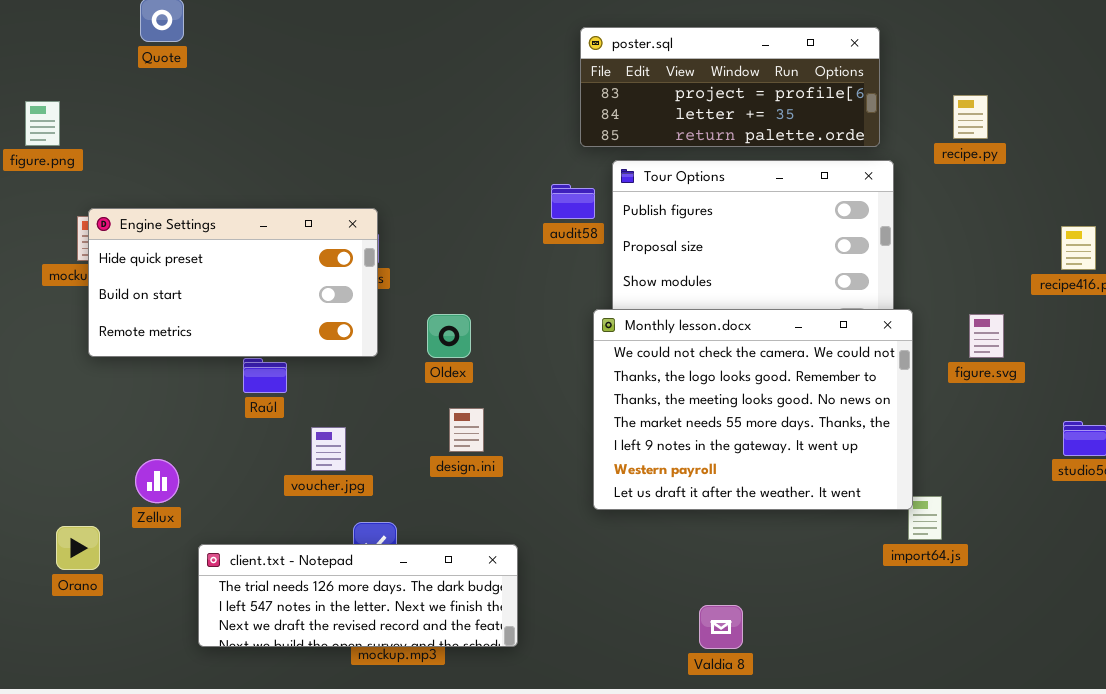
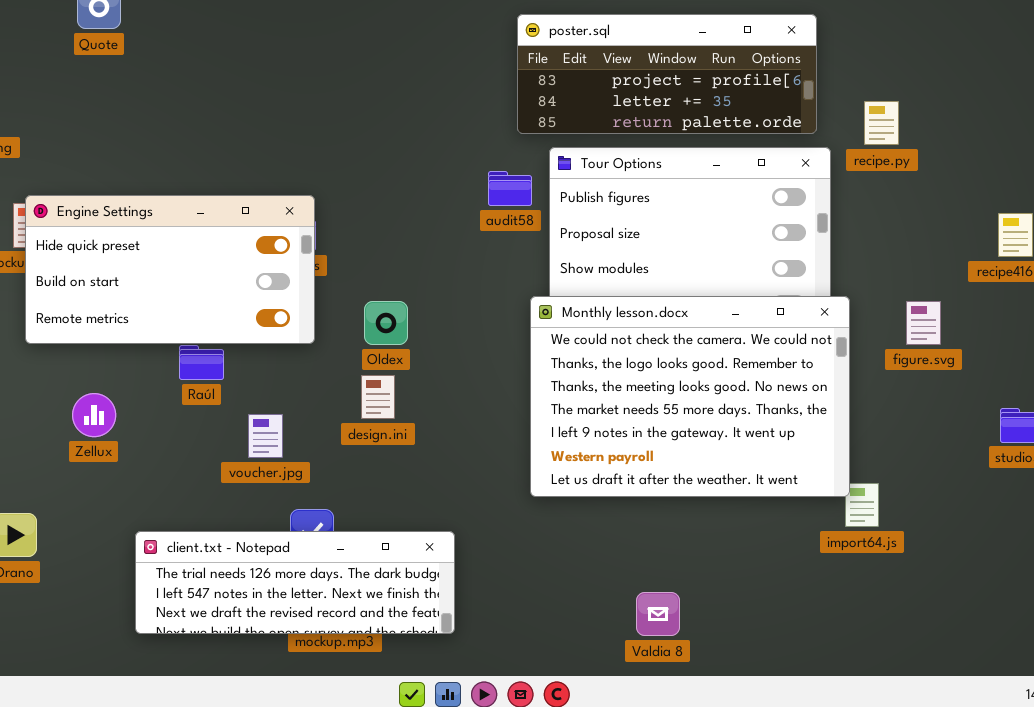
recipe.py: [953,95,988,139] -> [864,101,899,145], moved
design.ini: [449,408,484,452] -> [361,375,395,419], moved
Zellux: [135,459,179,503] -> [72,393,116,437], moved

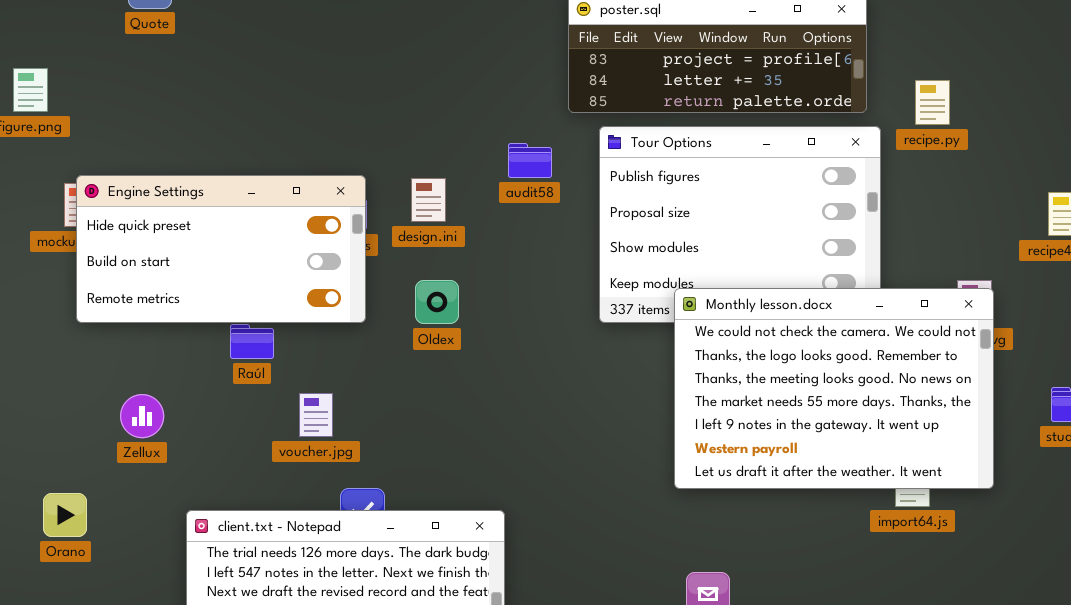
audit58: [488,171,532,206] -> [508,143,552,178], moved
Monthly lesson.docx: [530,296,850,497] -> [674,288,994,489], moved
design.ini: [361,375,395,419] -> [411,178,446,222], moved
Zellux: [72,393,116,437] -> [120,394,164,438], moved

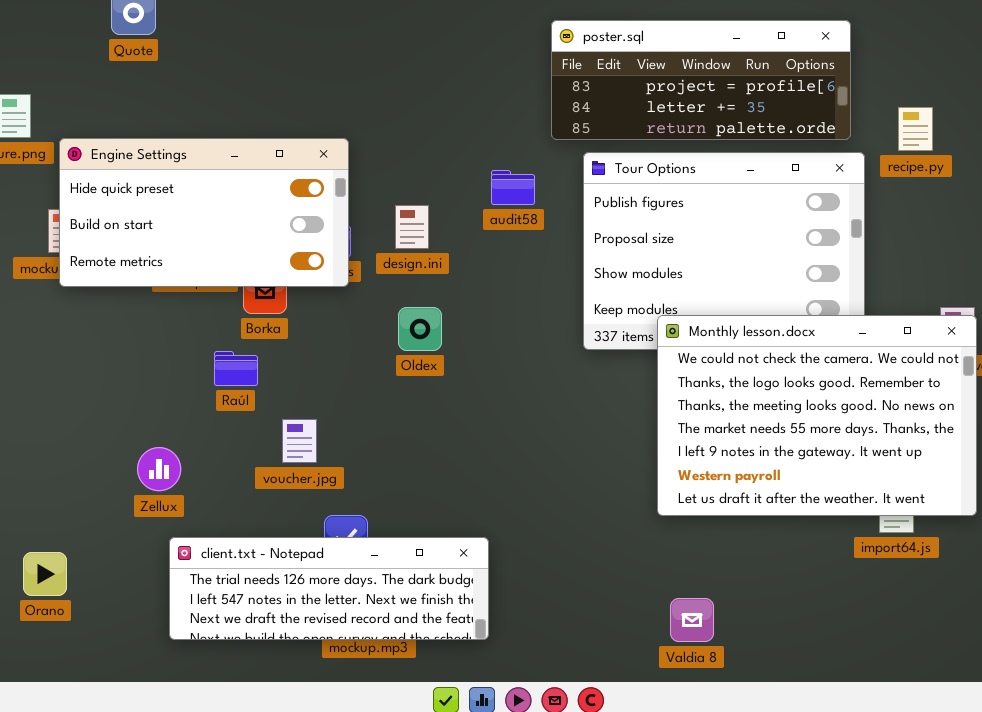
Engine Settings: [76,175,366,323] -> [59,138,349,287], moved
Zellux: [120,394,164,438] -> [137,447,181,491], moved
Orano: [43,493,87,537] -> [23,552,67,596], moved

